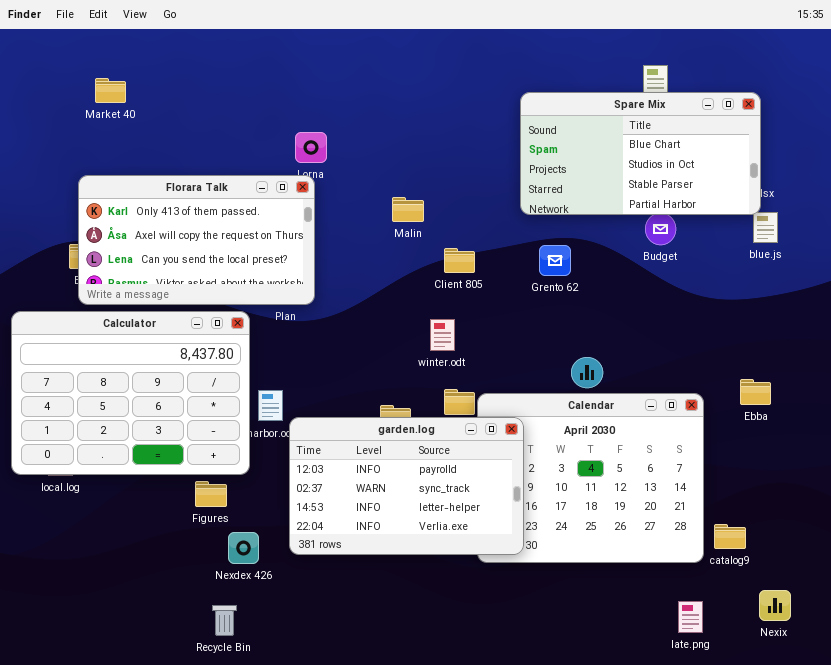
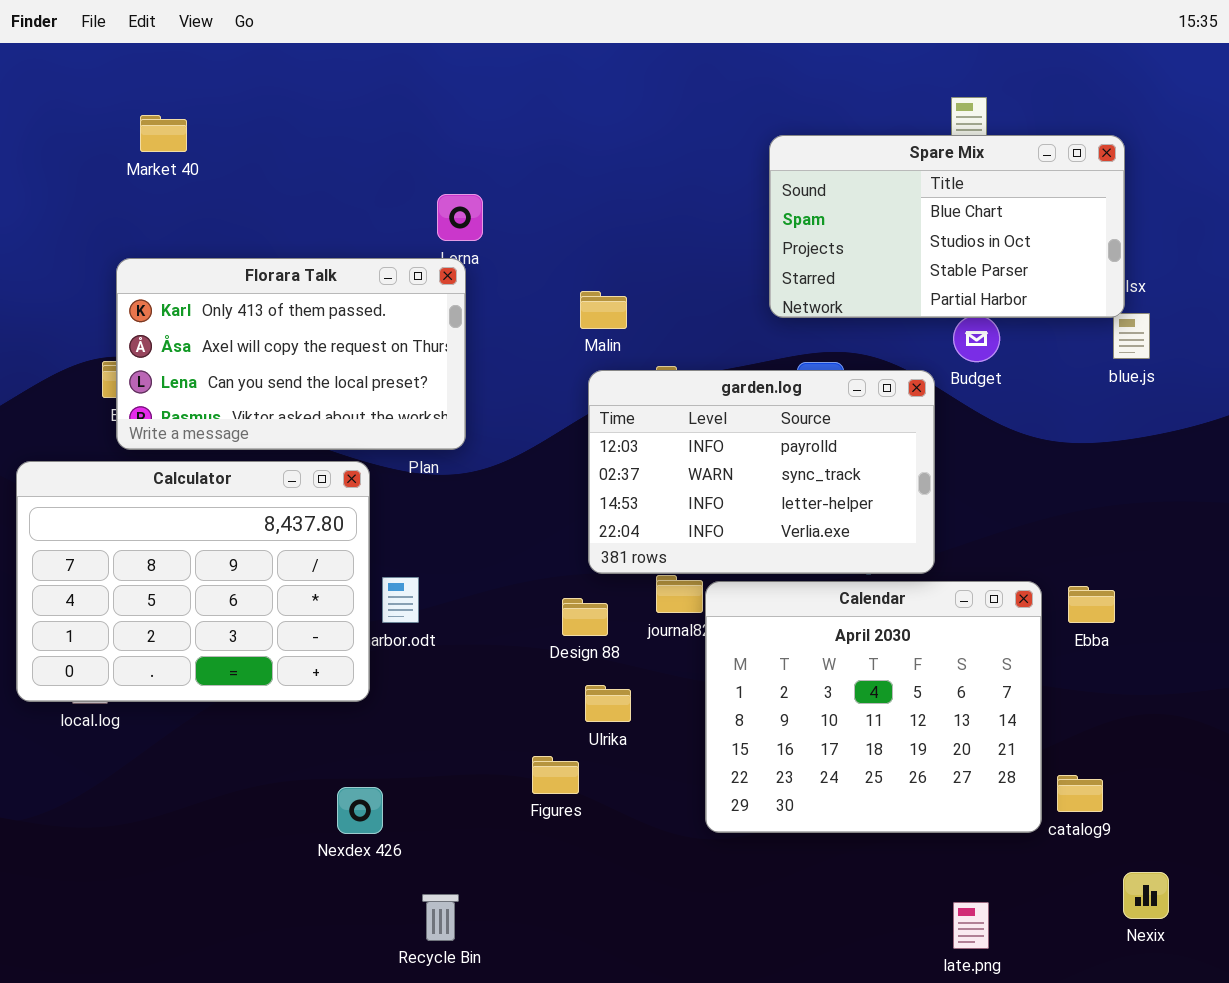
Ebba: [740,379,771,405] -> [1068,586,1115,623], moved
garden.log: [289,417,524,555] -> [588,370,935,574], moved
Figures: [195,481,227,507] -> [532,756,579,794], moved
late.png: [678,601,703,633] -> [953,902,989,949], moved
Recycle Bin: [212,605,237,636] -> [422,894,459,941], moved

